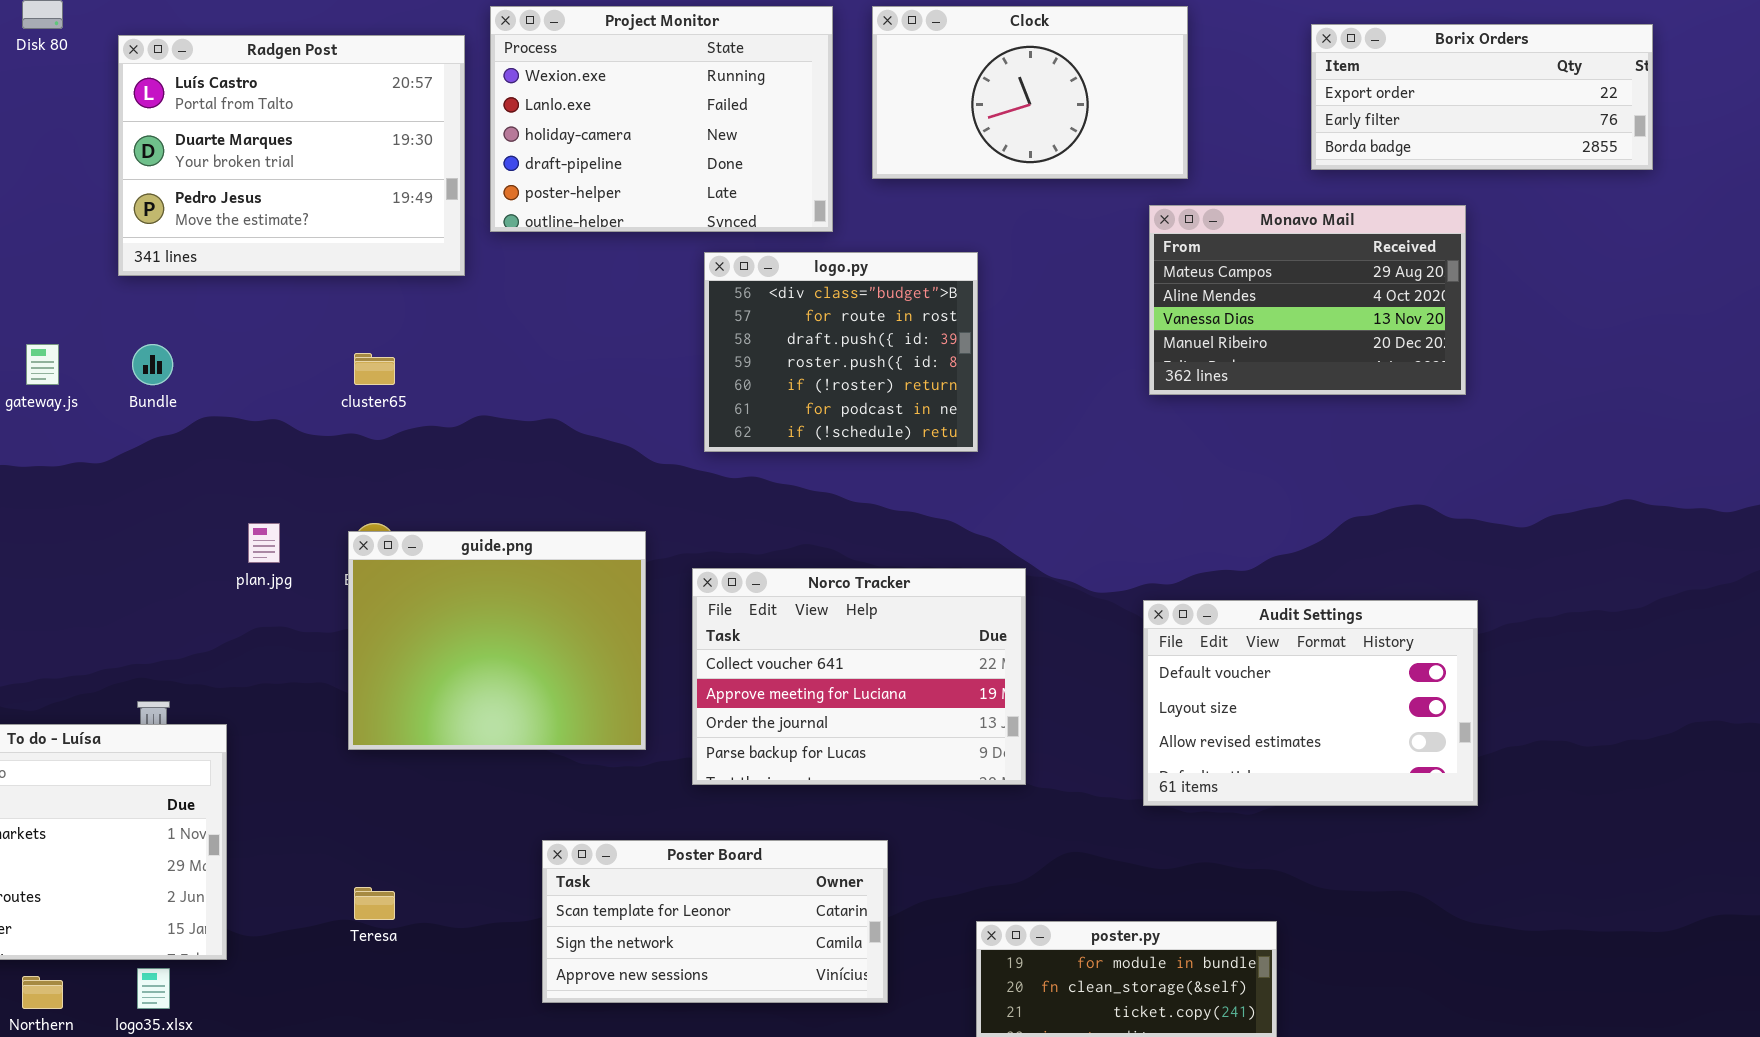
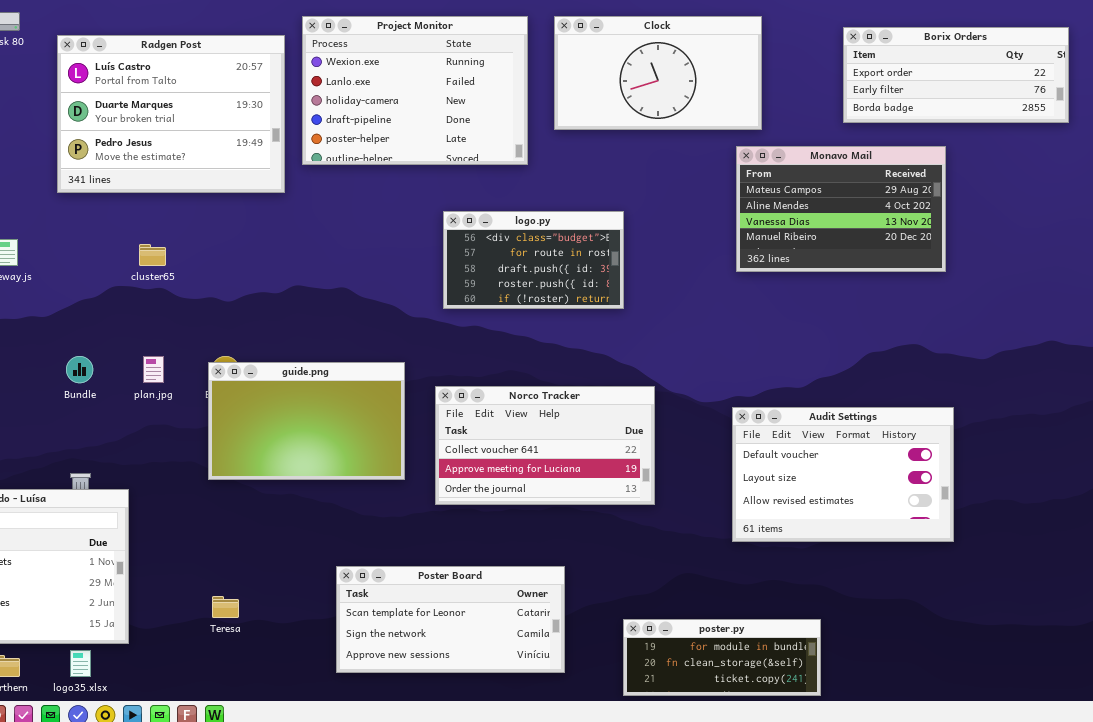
logo.py: [704,252,978,452] -> [443,211,624,309], resized
Bundle: [132,344,173,385] -> [66,356,93,383], moved
cluster65: [354,353,395,385] -> [139,244,166,266], moved
guide.png: [348,531,646,750] -> [208,362,405,480], resized
Norco Tracker: [692,568,1026,785] -> [435,386,655,505], resized

